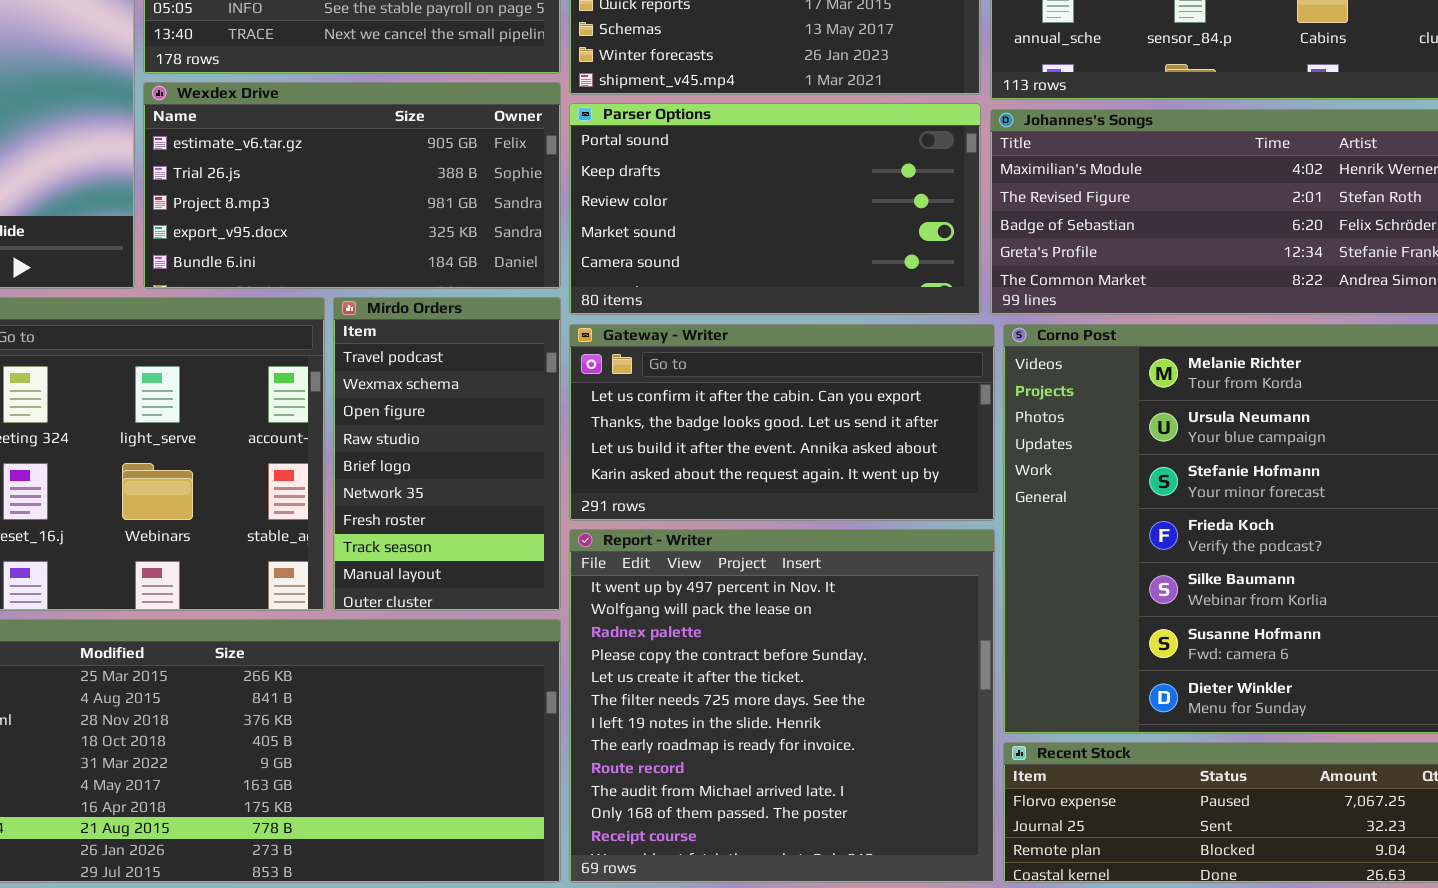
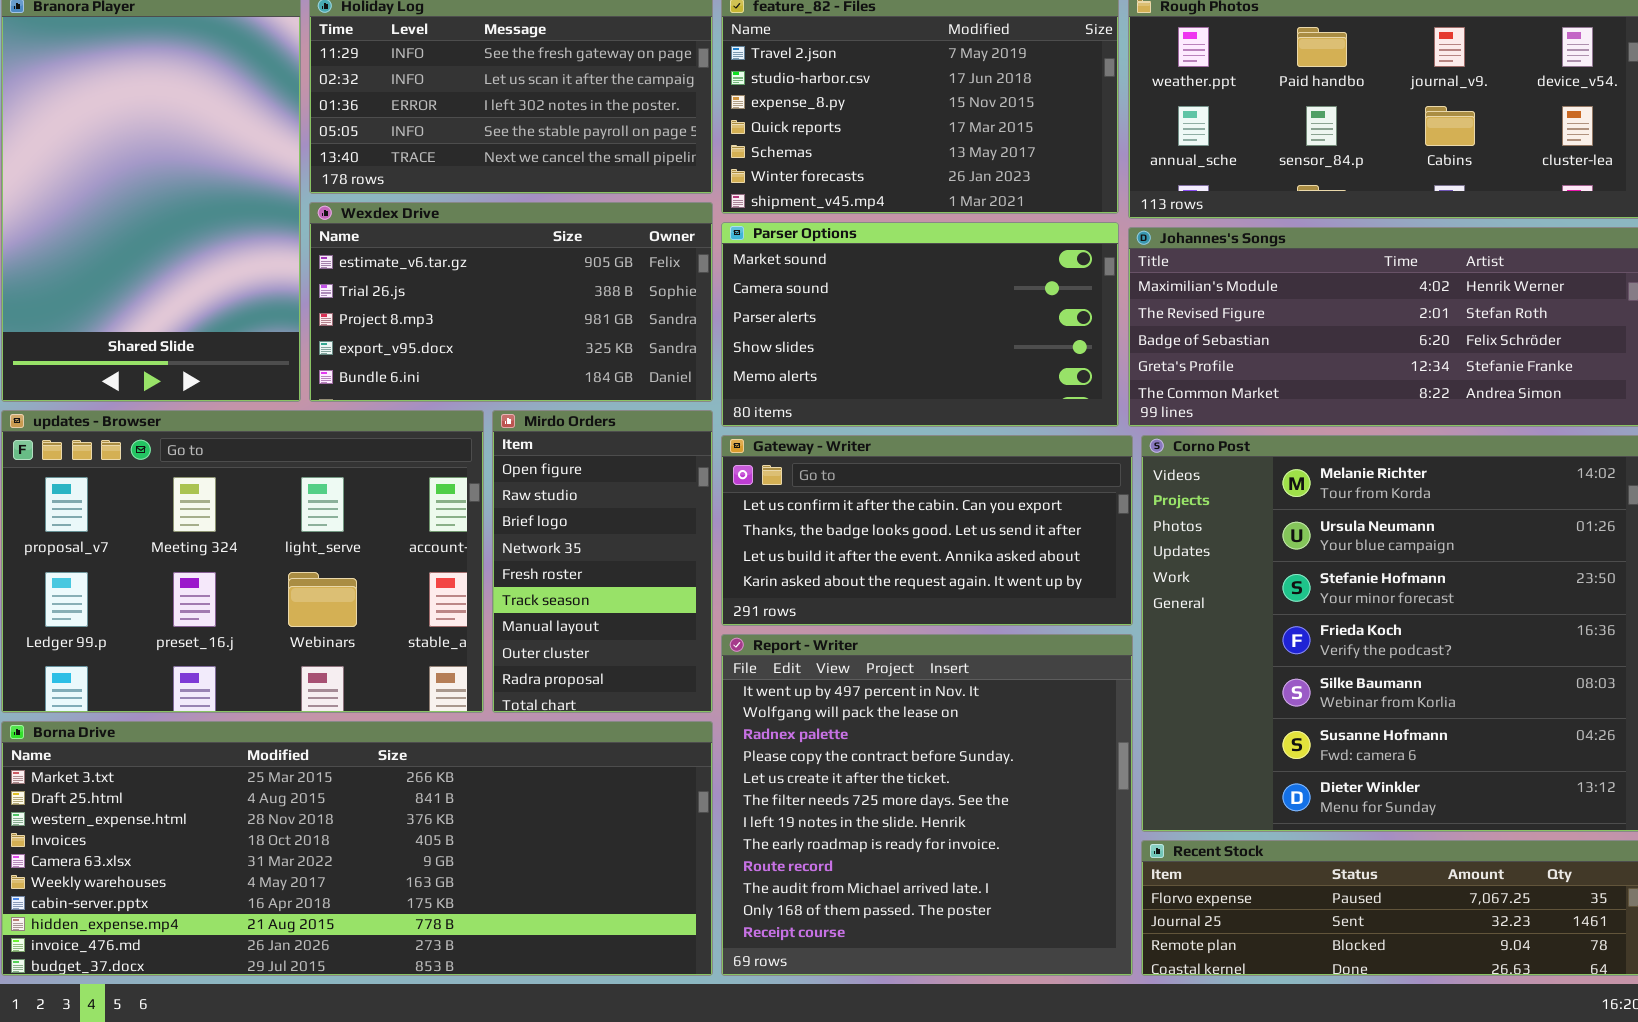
Parser Options: [569,103,981,315] -> [721,222,1119,427], scrolled down 3 rows
Mirdo Orders: [333,297,561,611] -> [492,410,713,713], scrolled down 2 rows

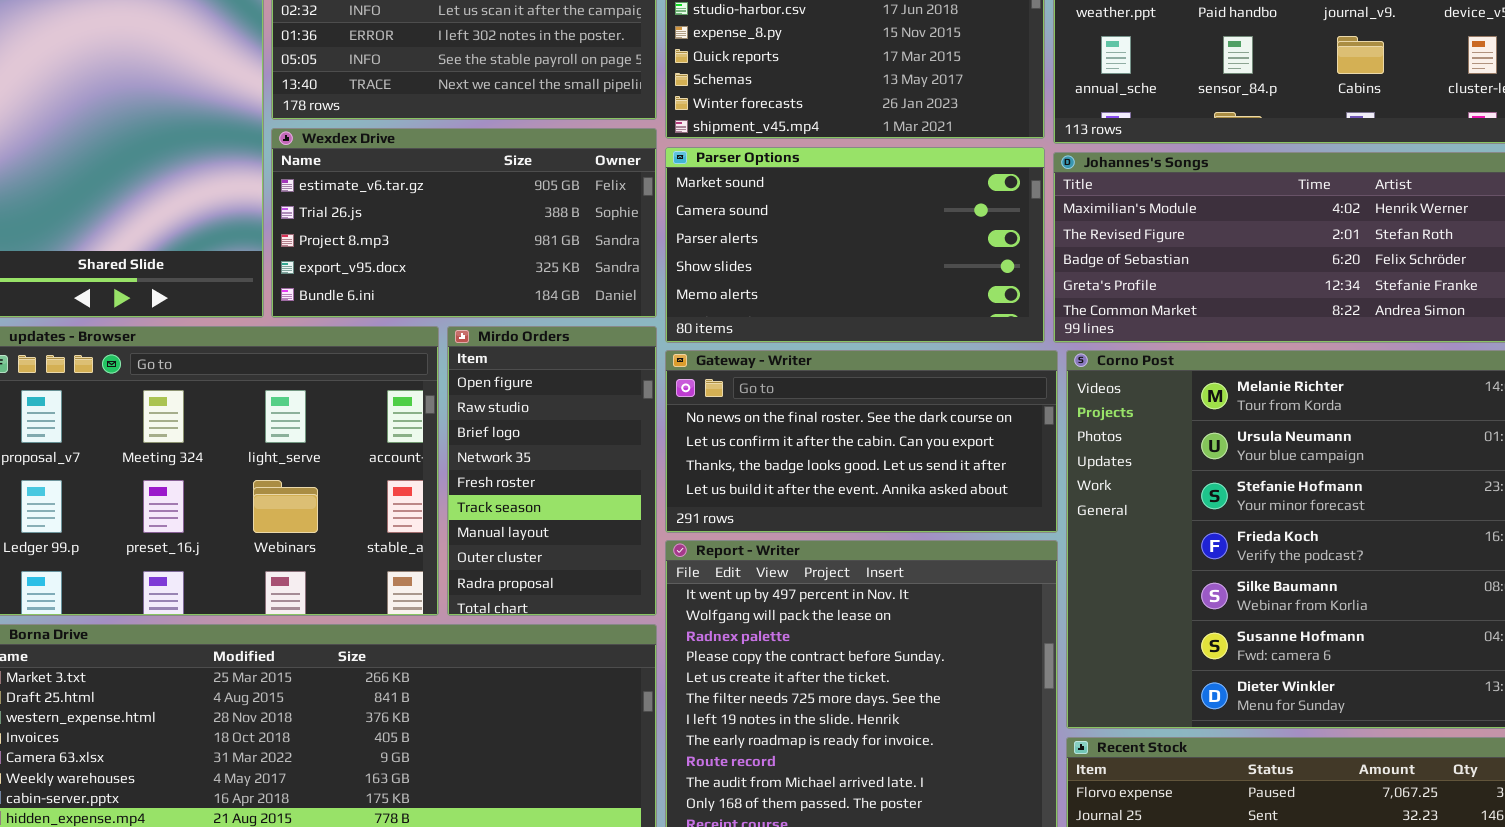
Gateway - Writer: [721,435,1133,626] -> [665,350,1058,533], scrolled up 1 row

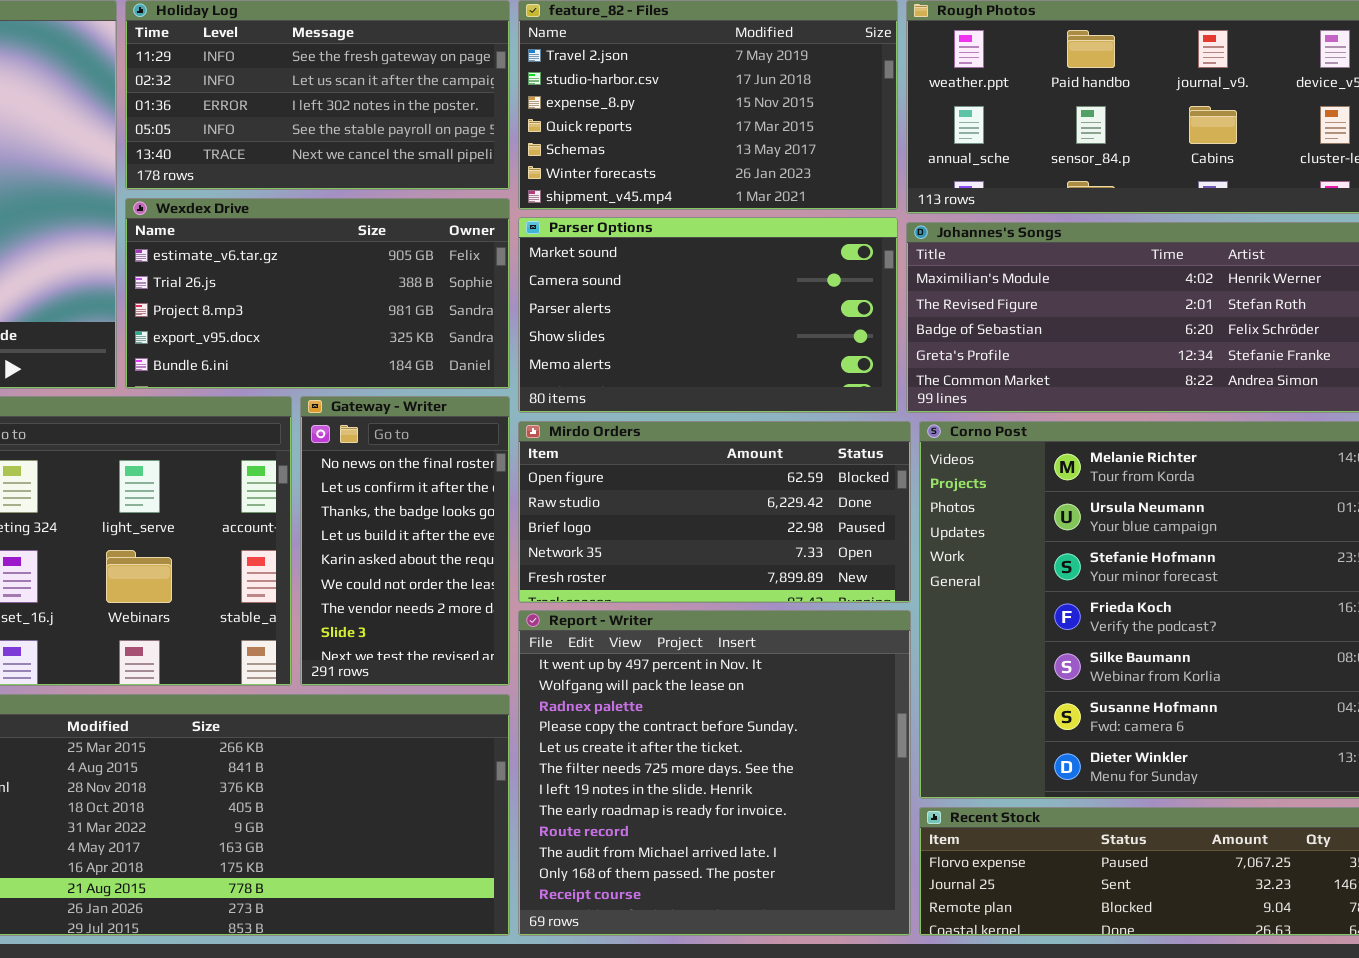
Mirdo Orders: [447,326,657,616] -> [518,421,911,603], moved, resized
Gateway - Writer: [665,350,1058,533] -> [300,396,510,686], moved, resized

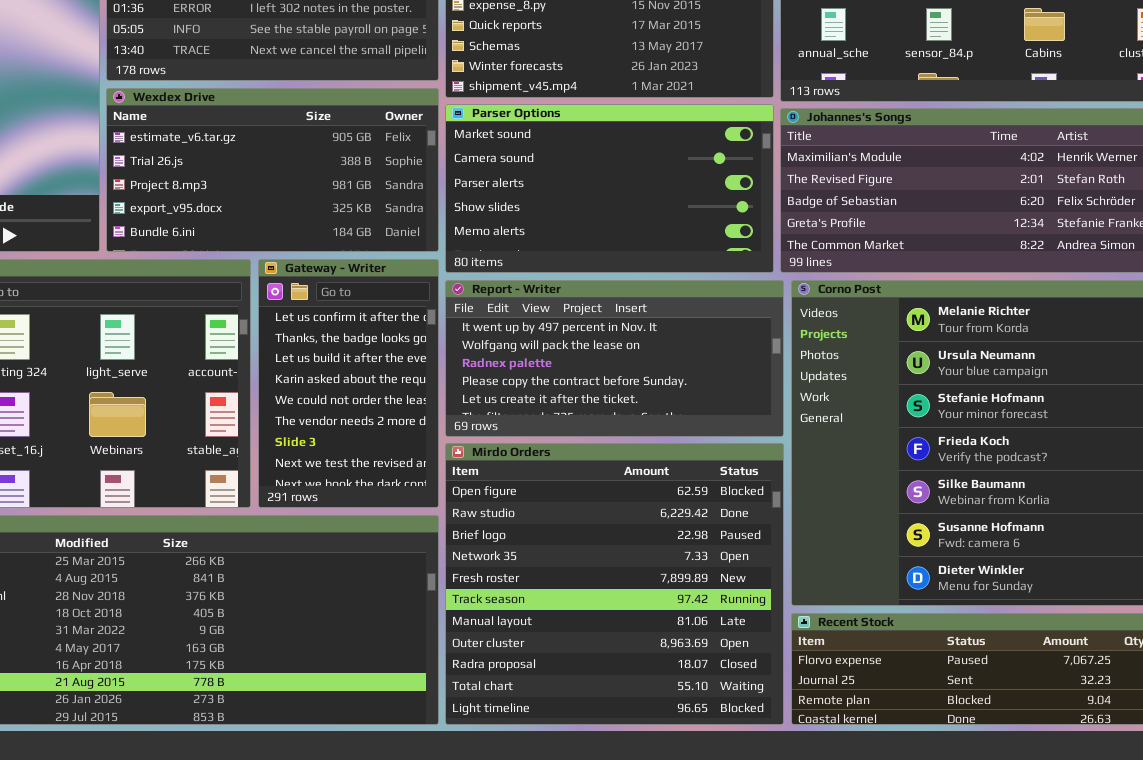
Gateway - Writer: [300,396,510,686] -> [258,259,439,508], scrolled down 1 row
Mirdo Orders: [518,421,911,603] -> [445,443,784,725], moved, resized
Report - Writer: [518,610,911,936] -> [445,280,784,437], moved, resized

